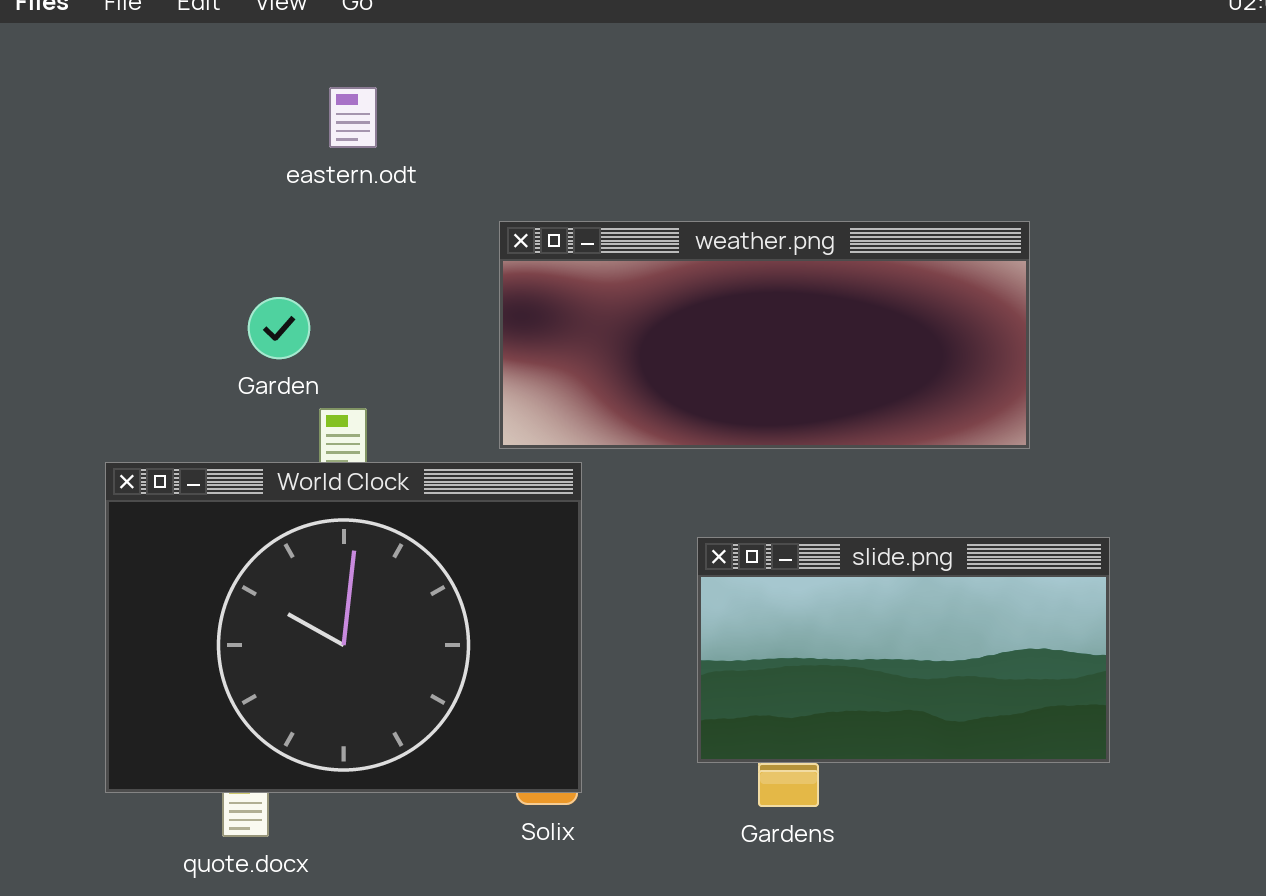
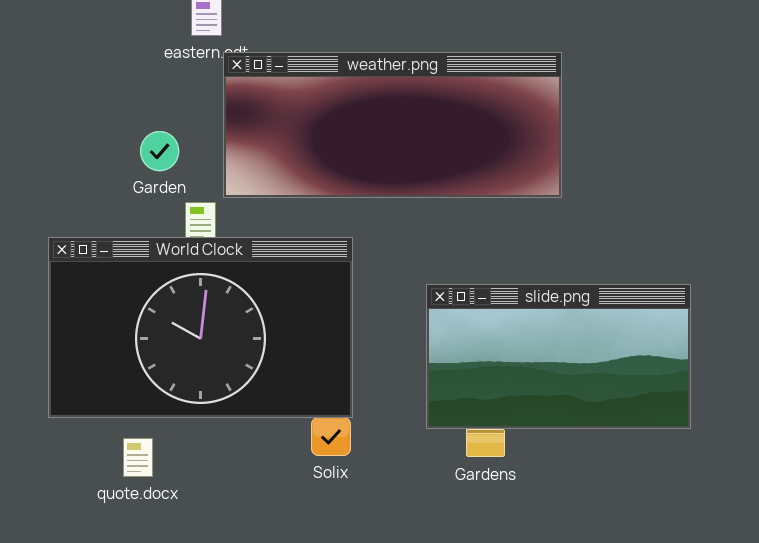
weather.png: [499,221,1030,449] -> [223,52,562,198], moved
World Clock: [105,462,582,793] -> [48,237,353,418], resized

